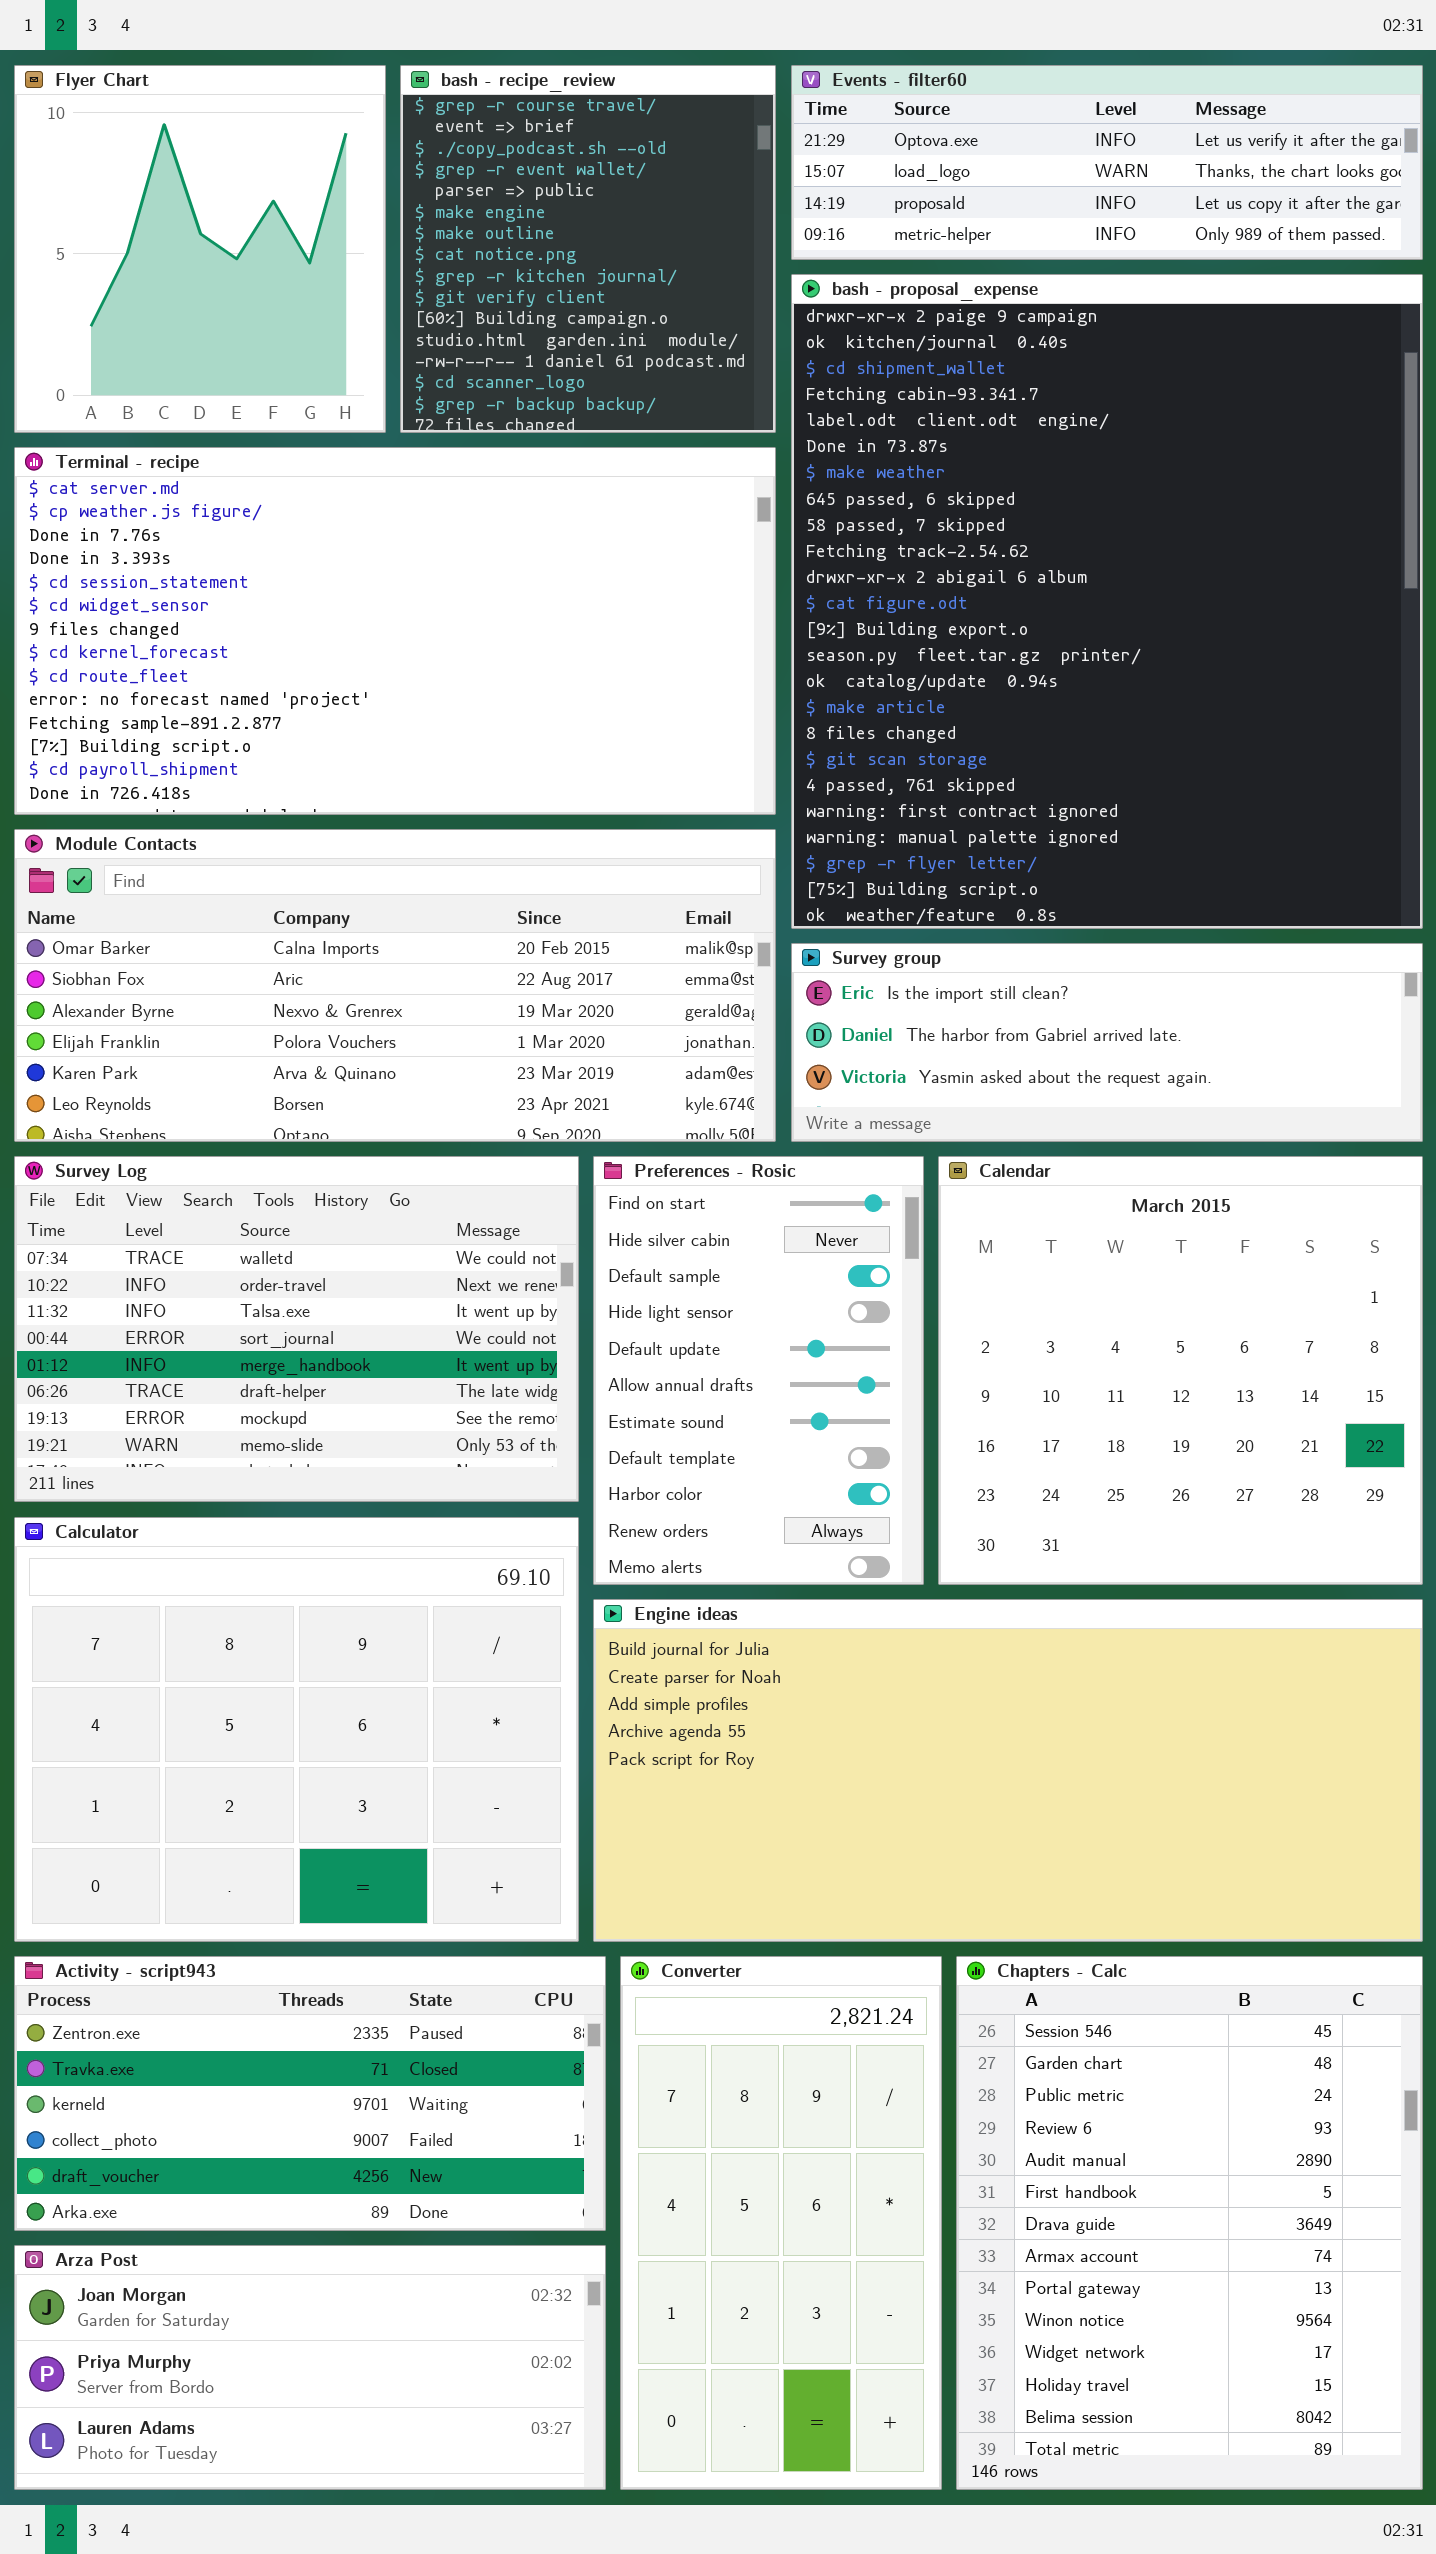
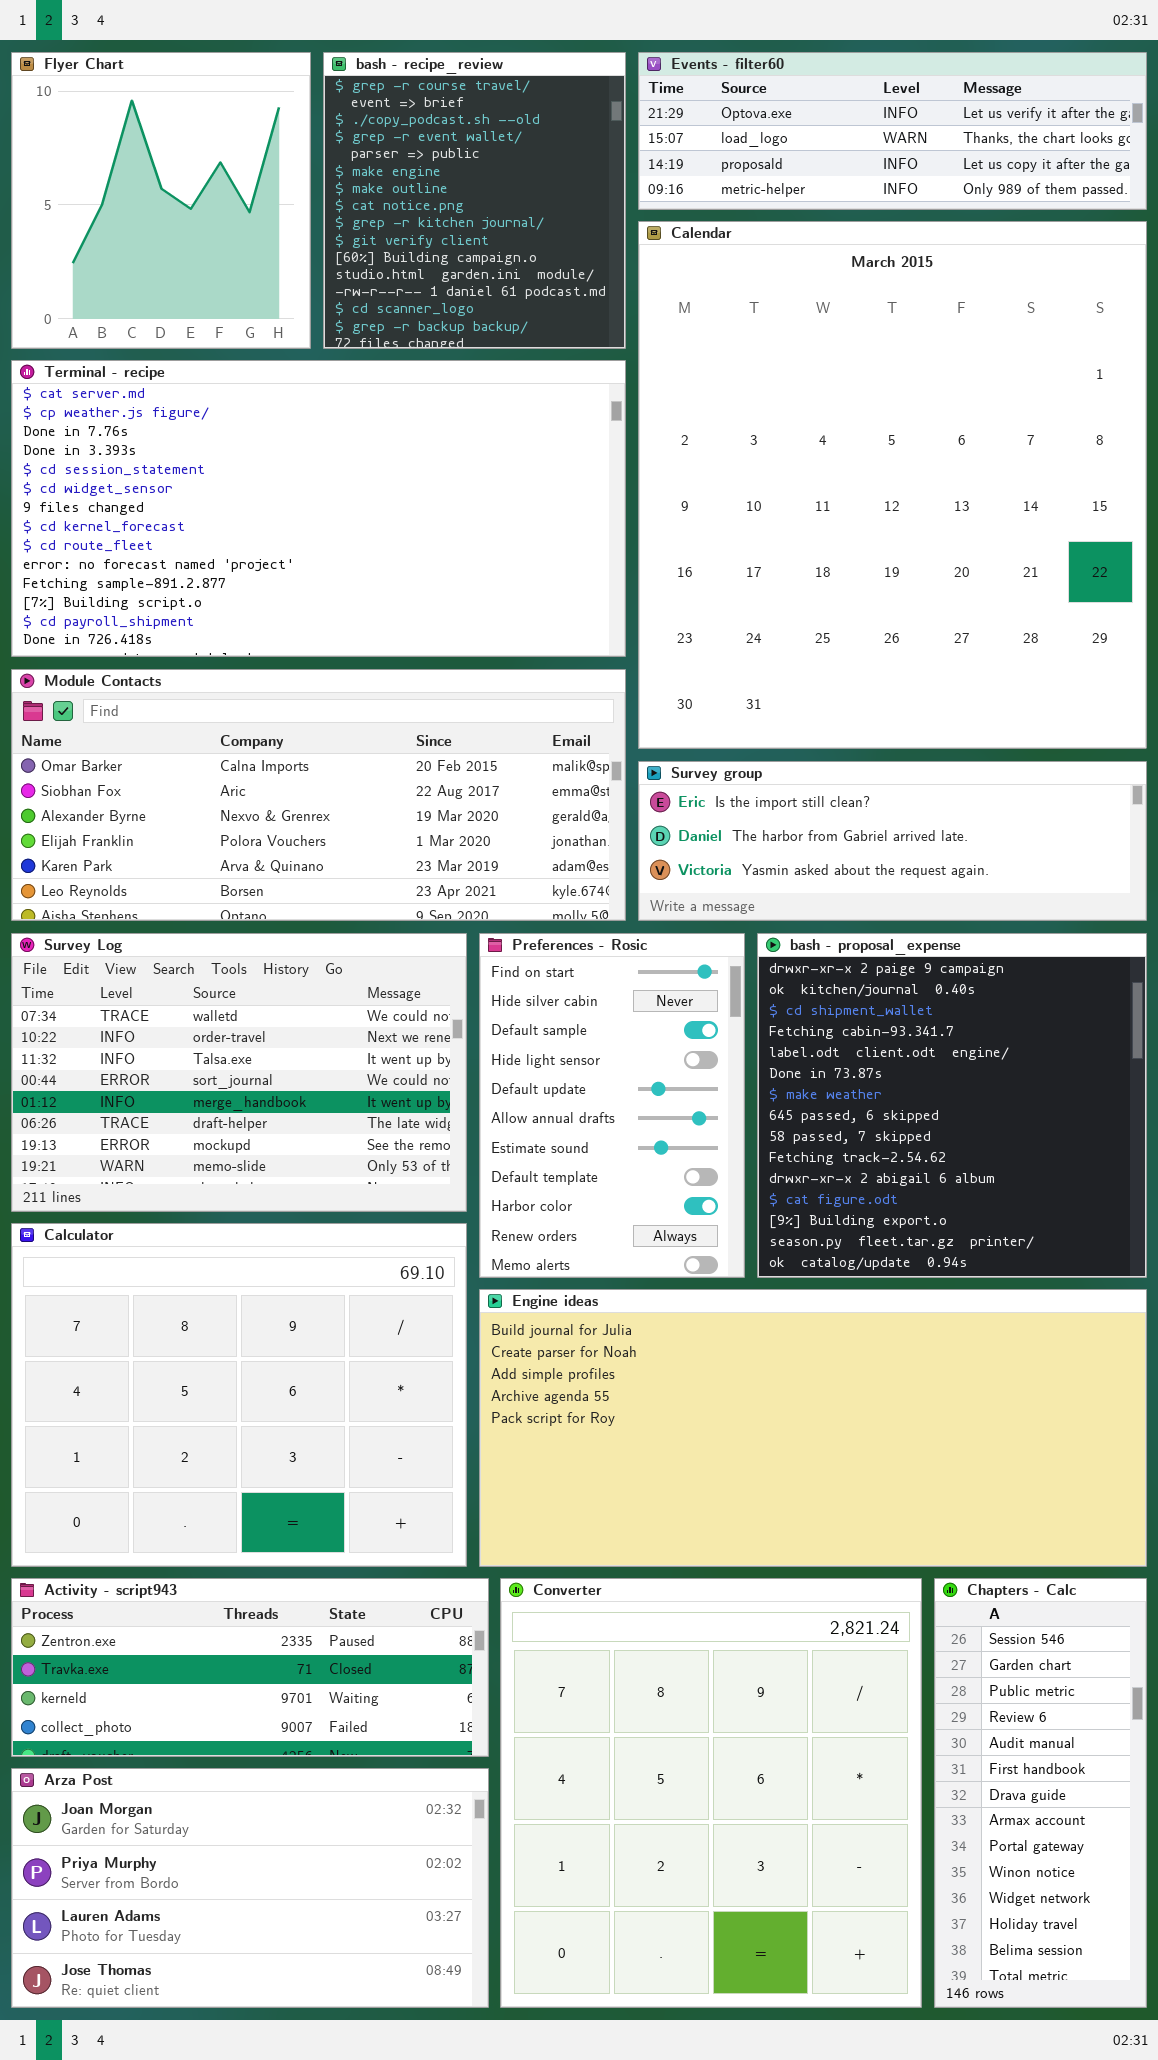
bash - proposal_expense: [791,274,1423,929] -> [757,933,1147,1278], moved, resized
Calendar: [938,1156,1423,1585] -> [638,221,1147,749], moved, resized
Activity - script943: [14,1956,606,2231] -> [11,1578,489,1757], resized
Converter: [620,1956,942,2490] -> [500,1578,922,2008], resized
Chapters - Calc: [956,1956,1423,2490] -> [934,1578,1147,2008], resized
Arza Post: [14,2245,606,2490] -> [11,1768,489,2008], resized

